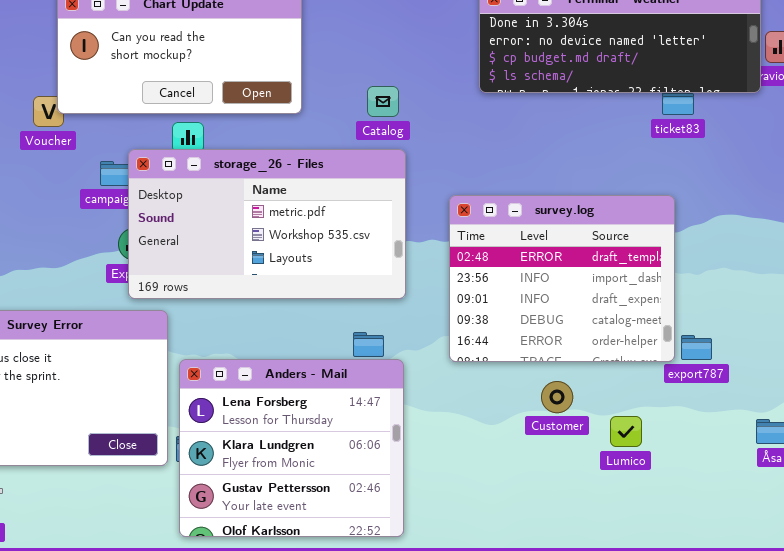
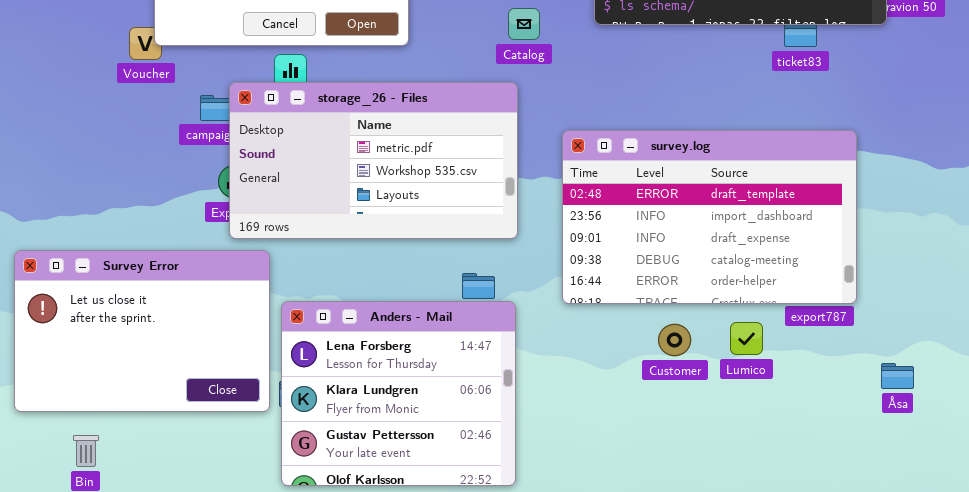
Catalog: [367,86,399,117] -> [508,8,540,40], moved
survey.log: [449,195,675,362] -> [562,130,857,304], resized
Lumico: [610,416,642,447] -> [730,322,763,355], moved

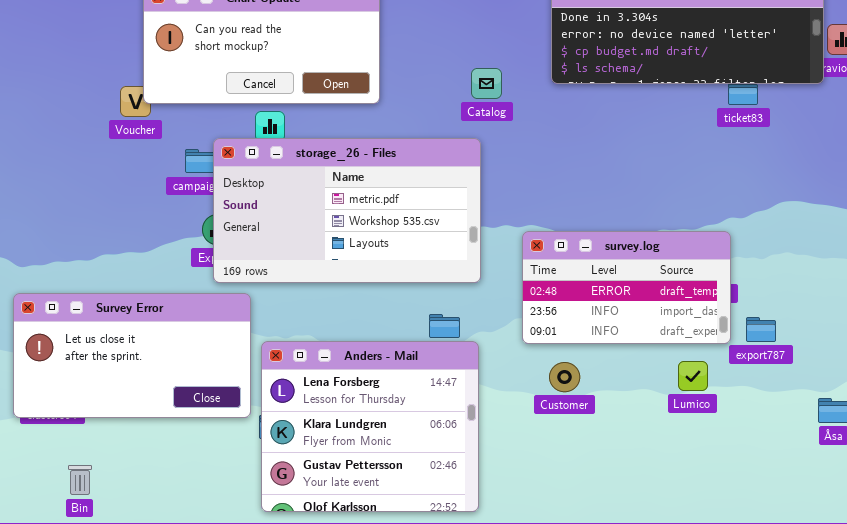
survey.log: [562,130,857,304] -> [522,231,731,344], resized
Survey Error: [14,250,270,412] -> [13,293,251,418], resized
Customer: [658,324,691,356] -> [549,362,580,392], moved

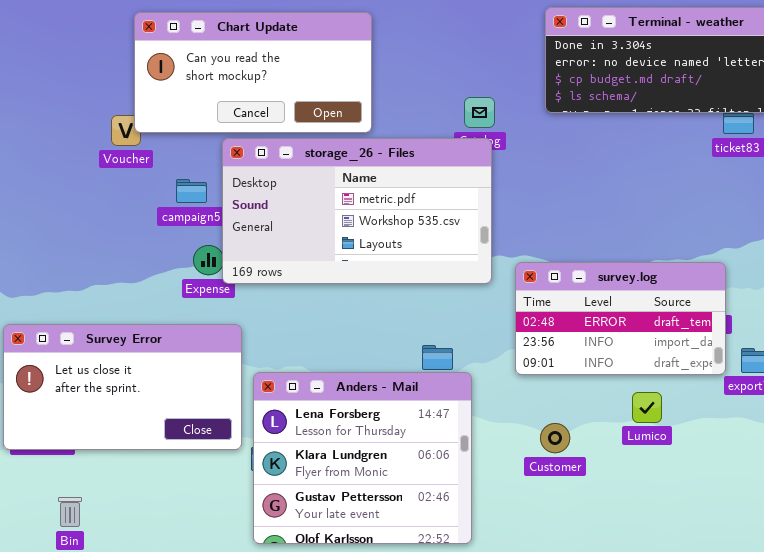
storage_26 - Files: [213,138,481,283] -> [222,138,492,284], moved
Lumico: [678,361,708,391] -> [632,392,662,423], moved
Customer: [549,362,580,392] -> [540,423,570,453], moved

